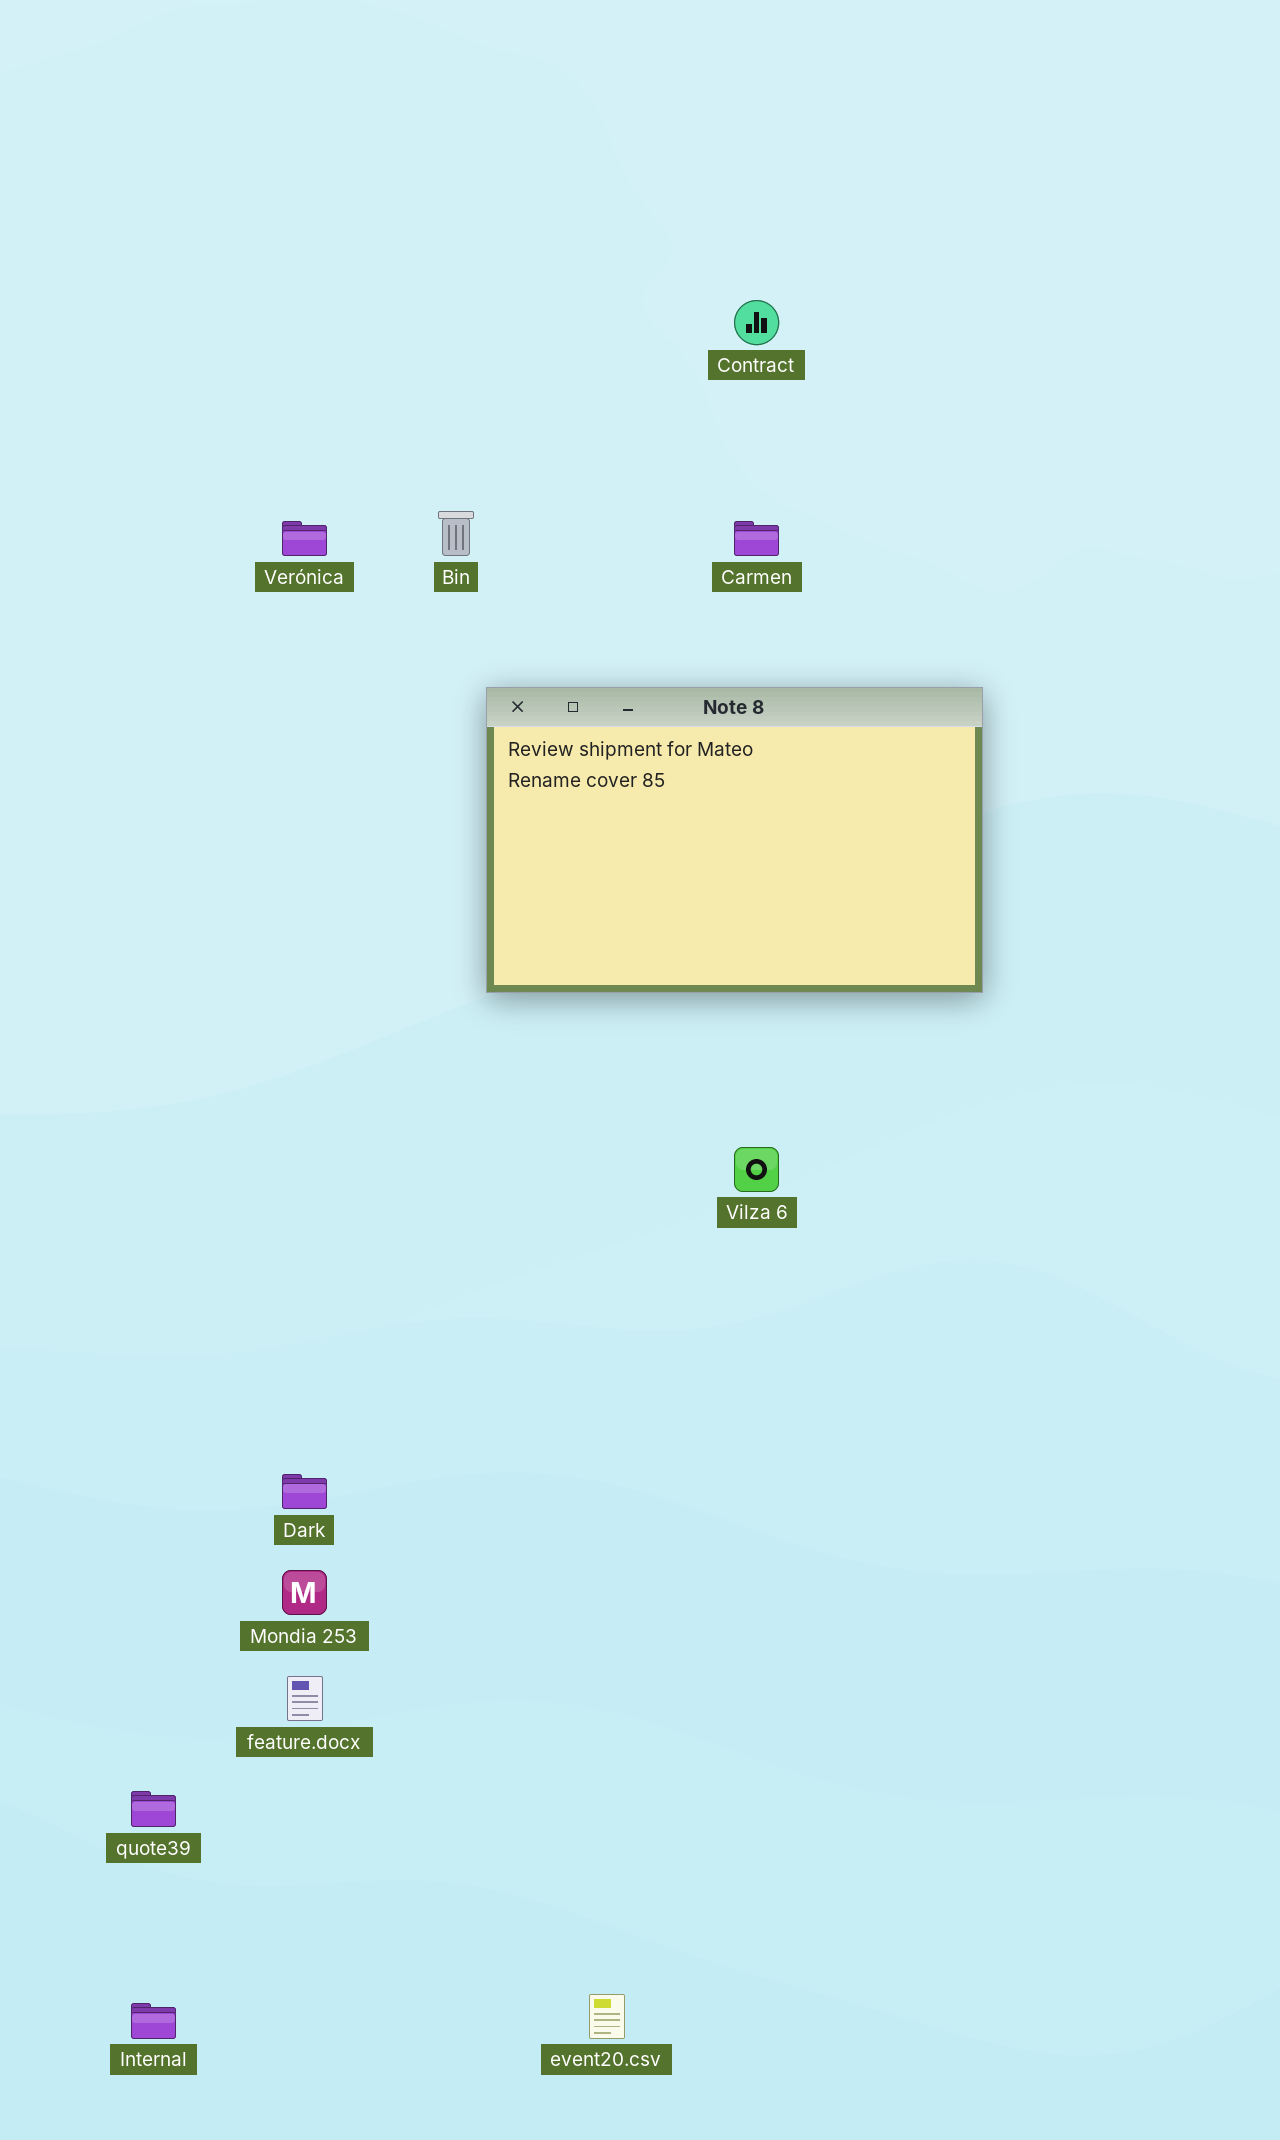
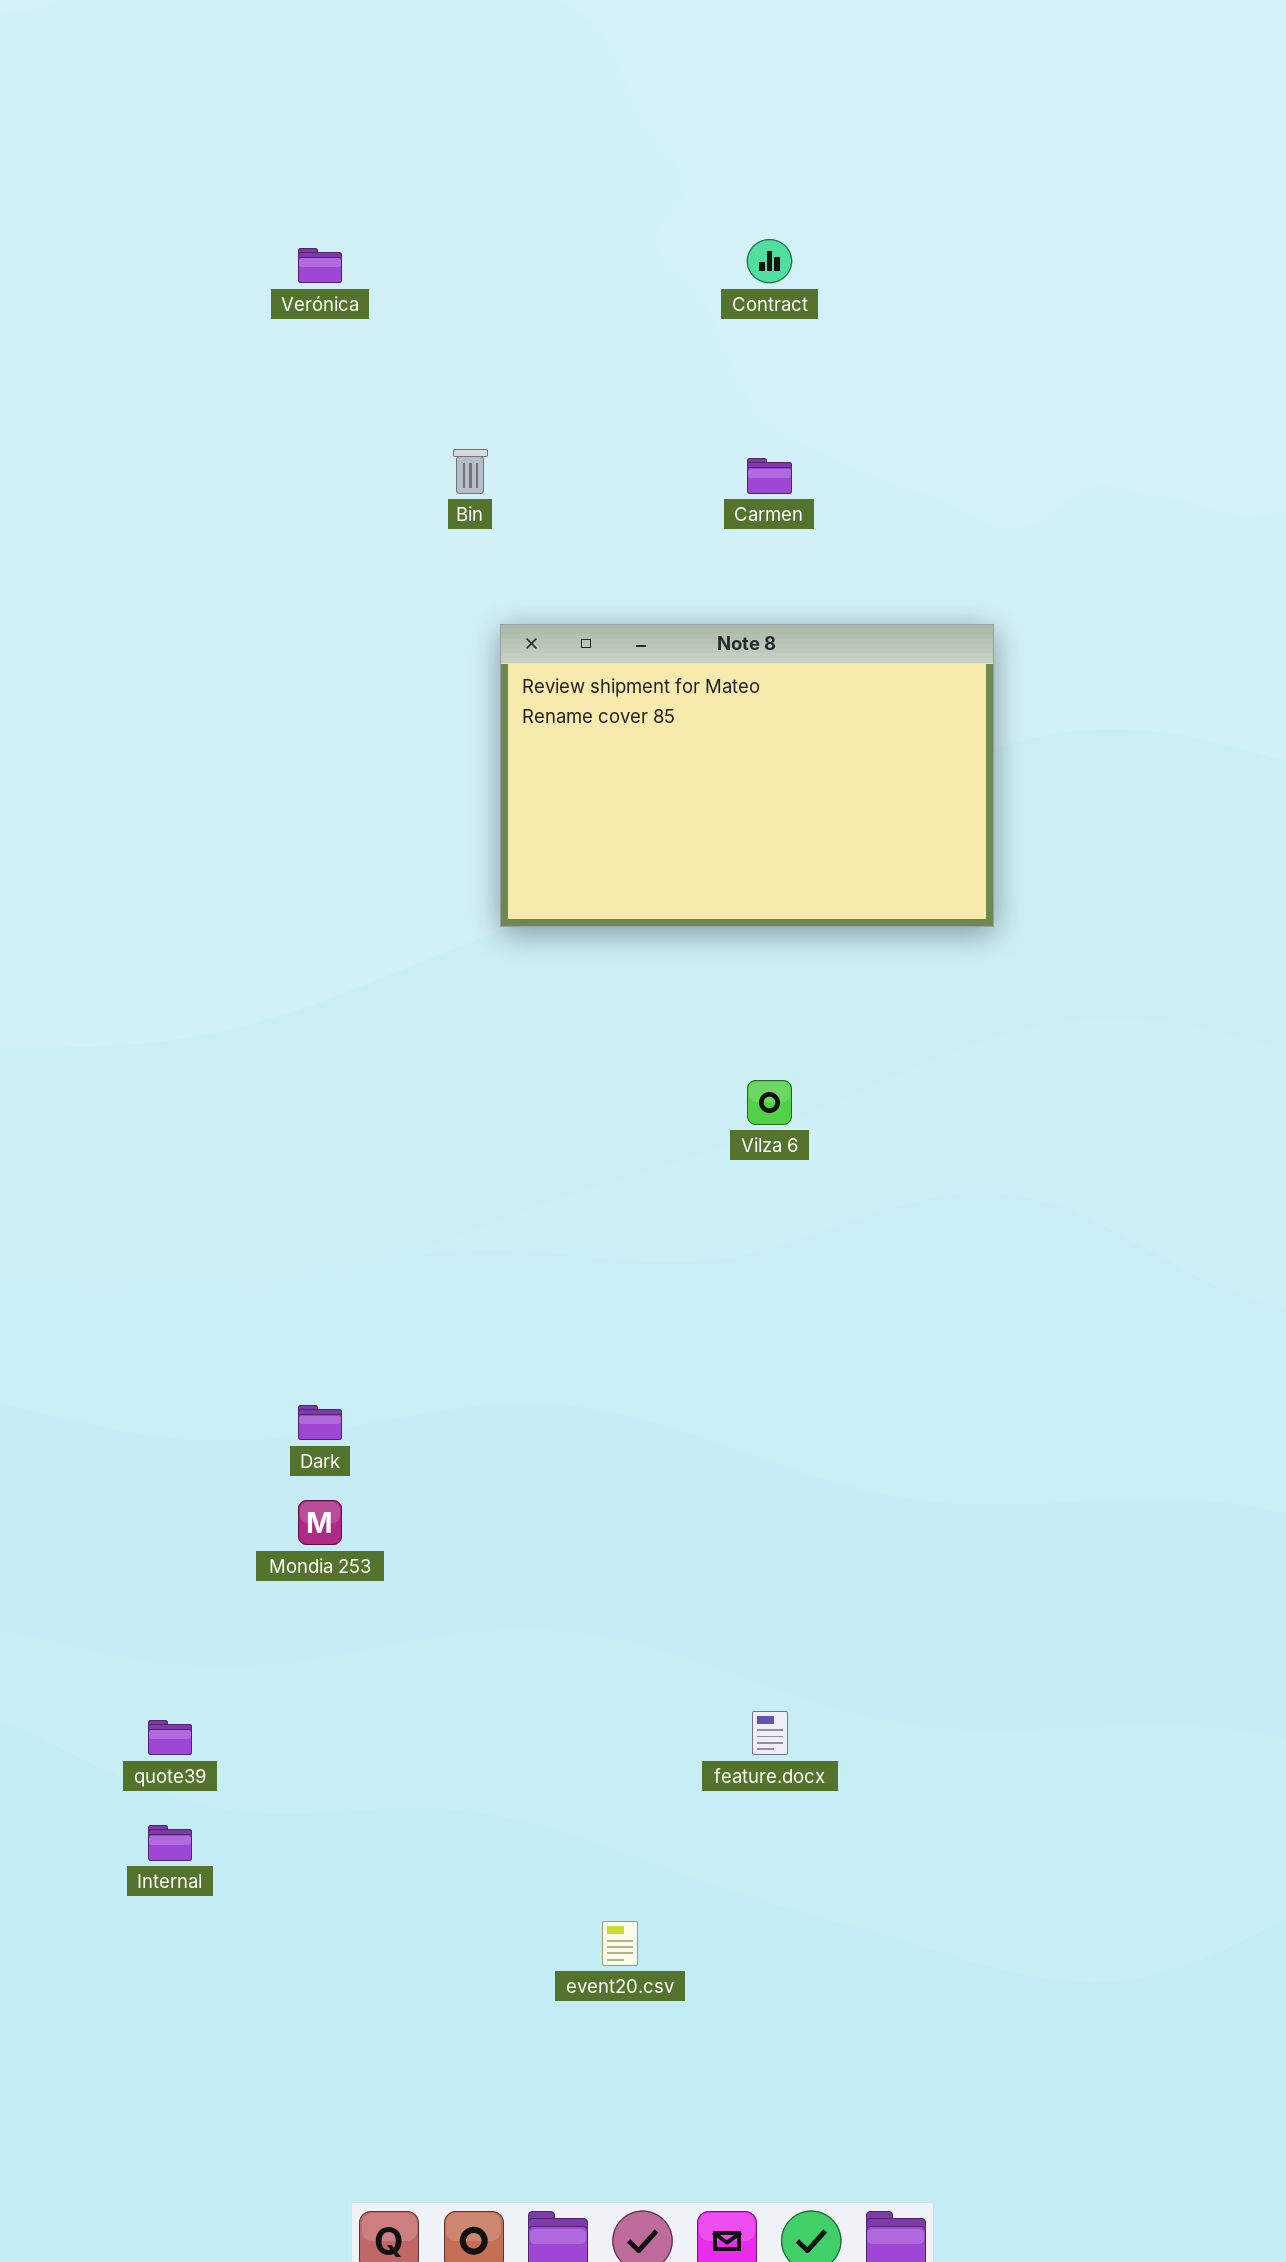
Verónica: [282,521,327,556] -> [298,248,342,283], moved
feature.docx: [287,1676,323,1721] -> [752,1711,788,1755], moved
Internal: [131,2003,176,2039] -> [148,1825,192,1861], moved

